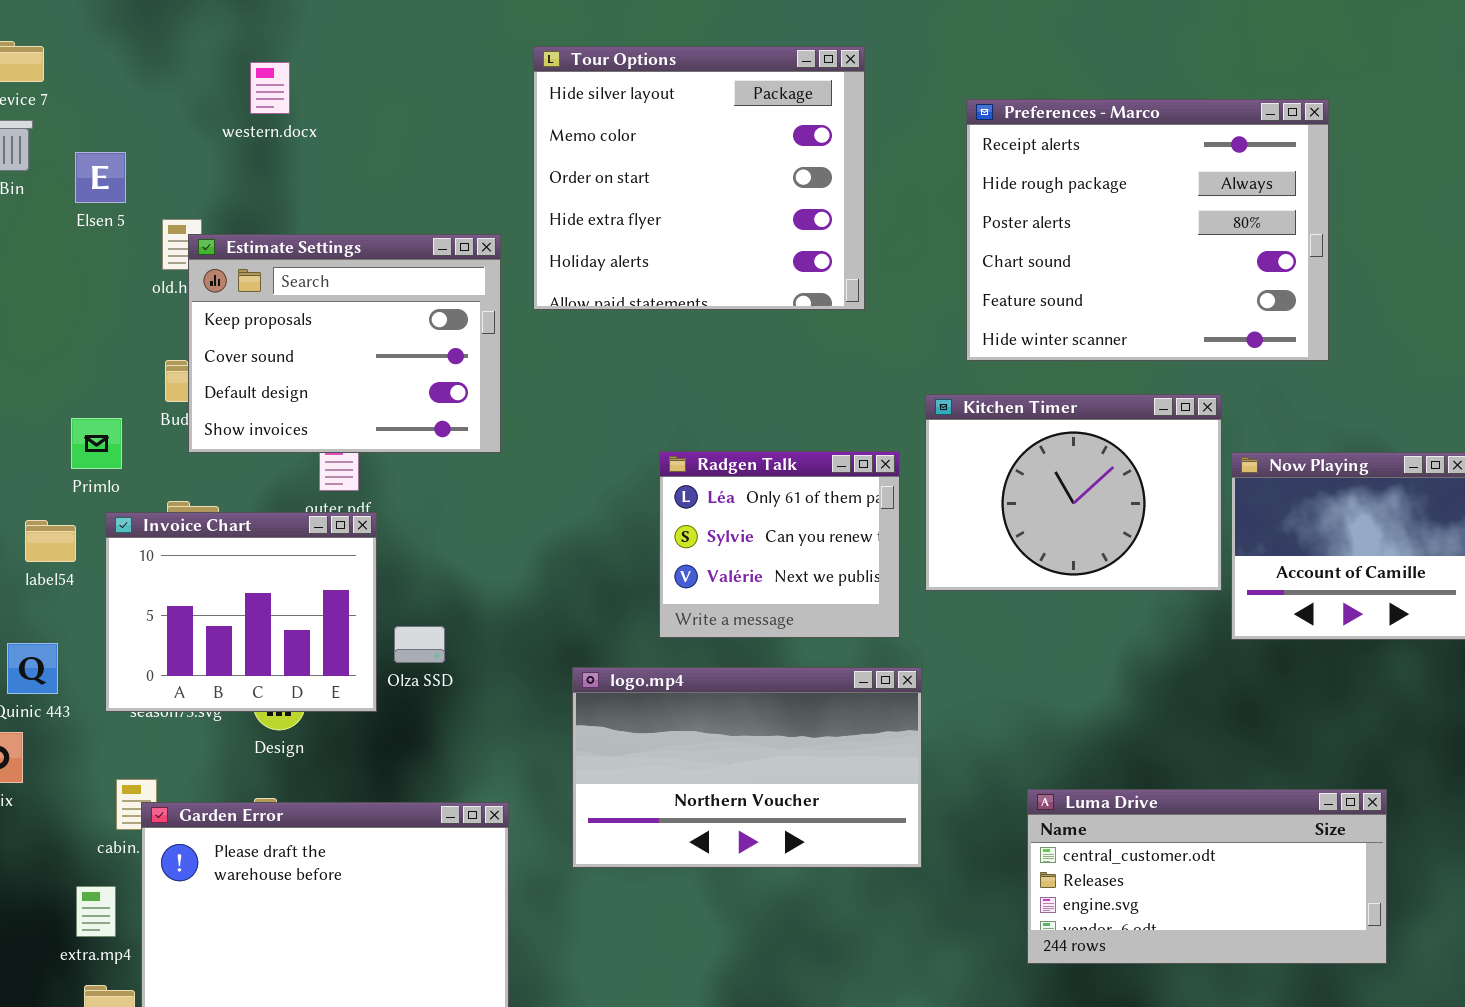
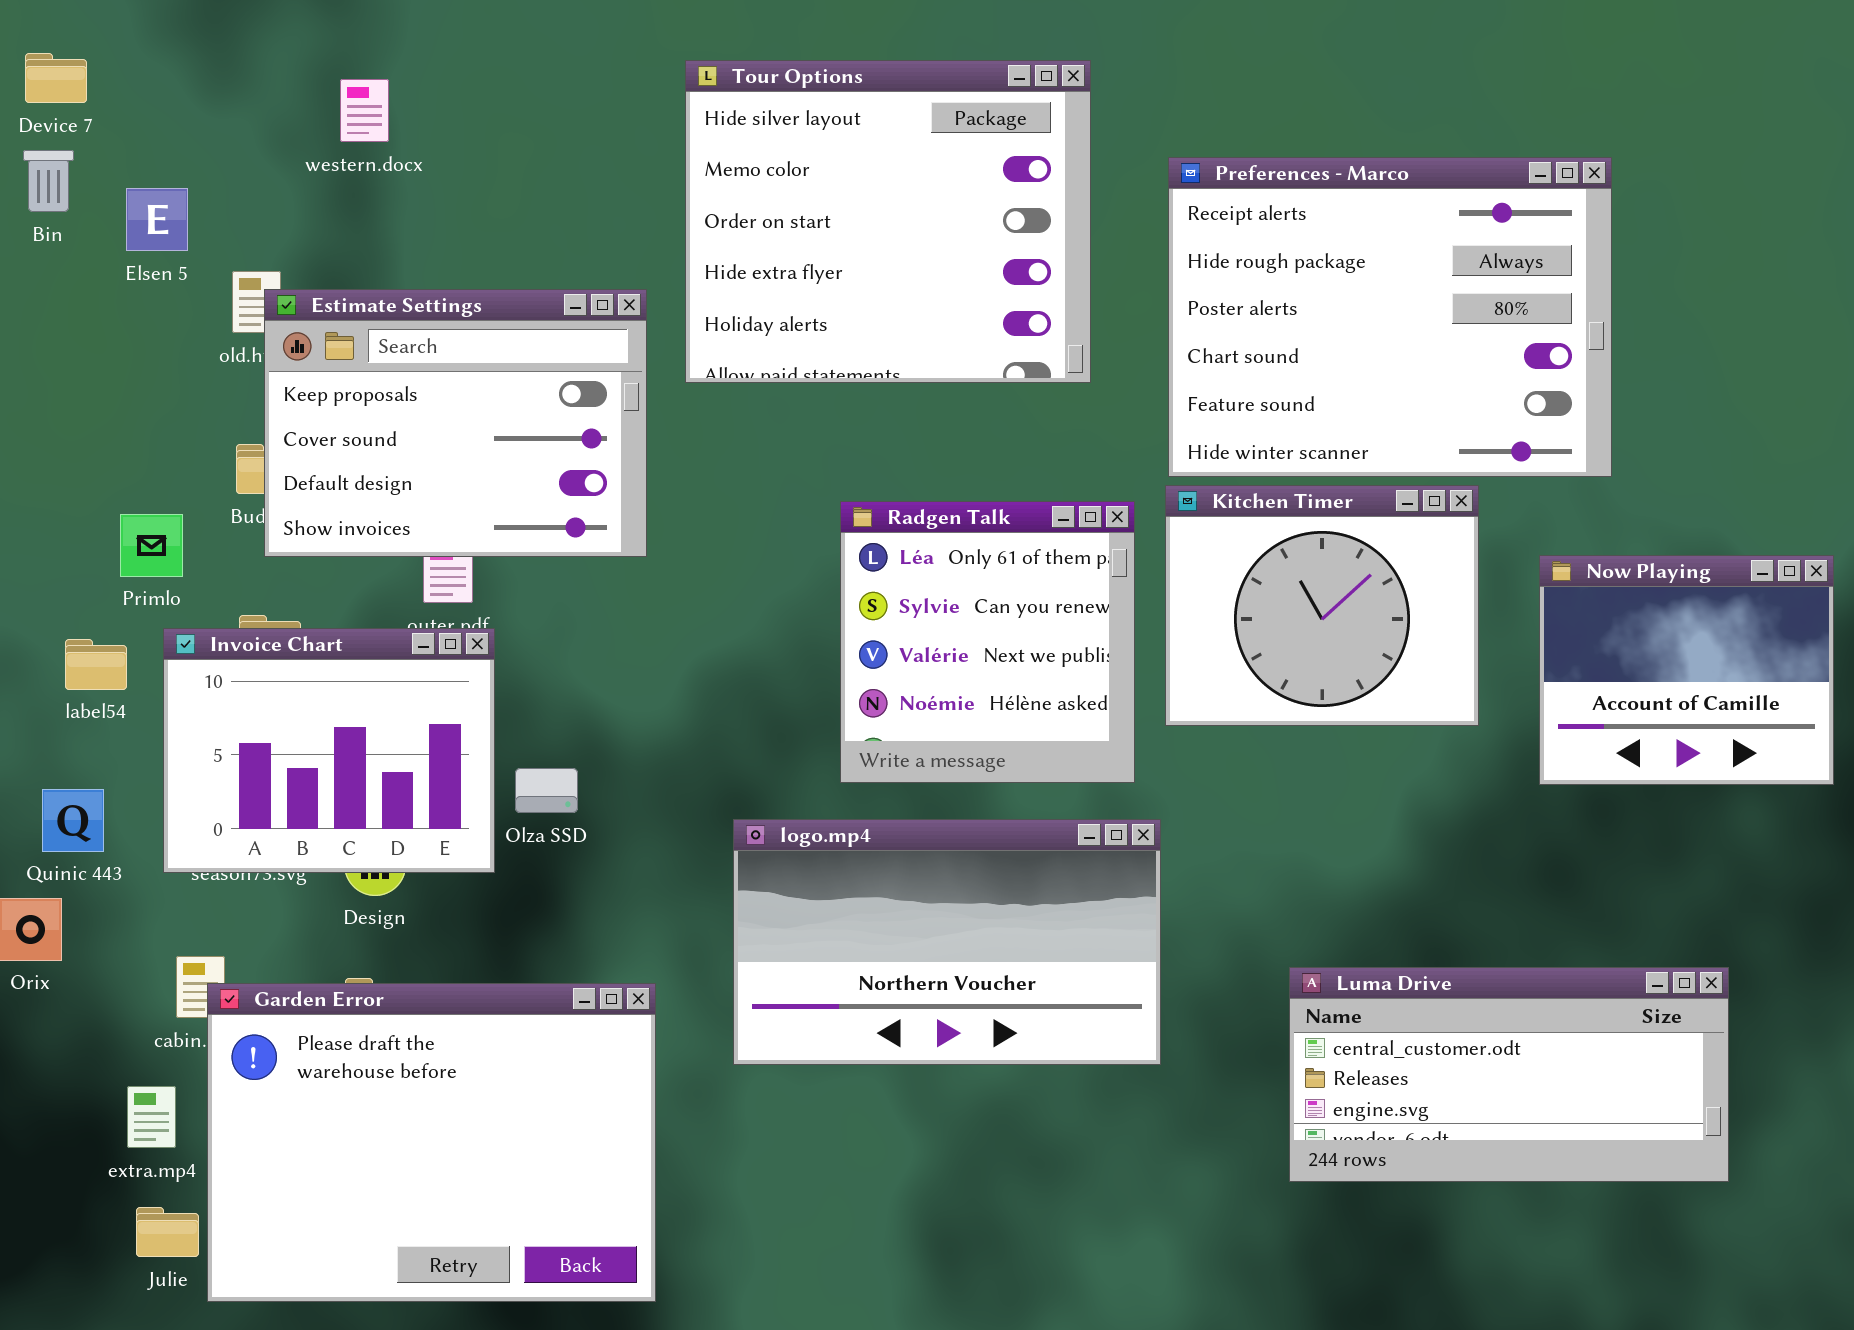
Preferences - Marco: [966,99,1329,361] -> [1168,157,1612,477], moved
Kitchen Timer: [925,394,1222,591] -> [1165,485,1479,726], resized
Radgen Talk: [659,451,900,638] -> [840,501,1135,783], resized

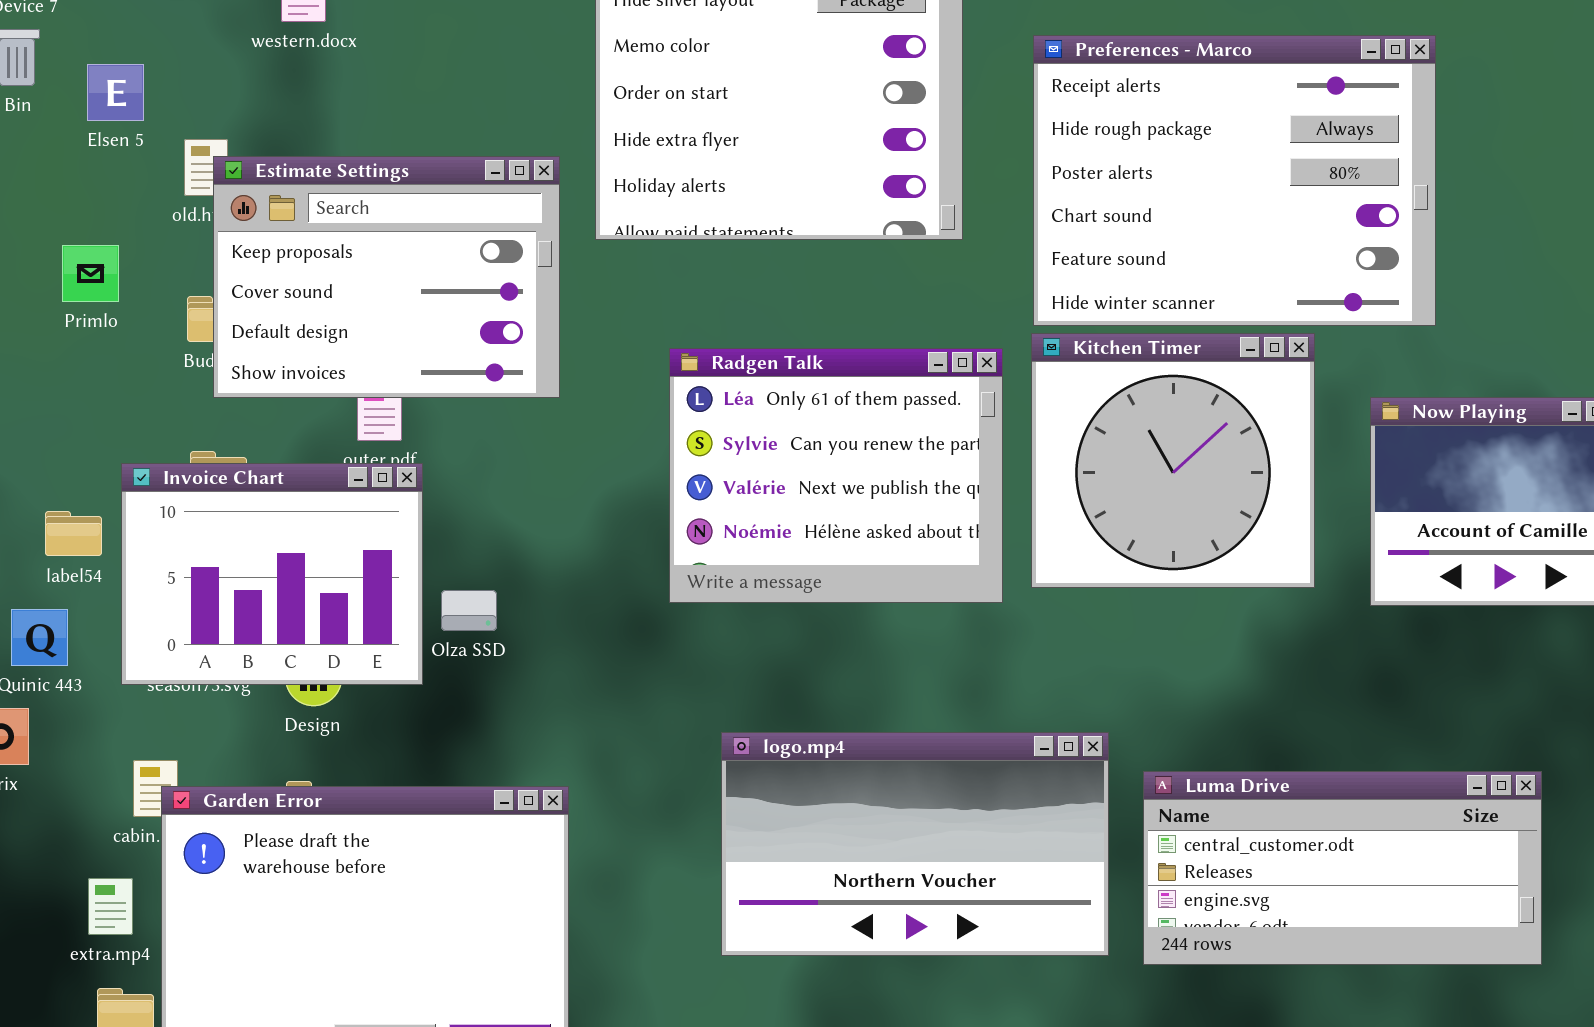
Kitchen Timer: [1165,485,1479,726] -> [1031,333,1315,588], resized
Radgen Talk: [840,501,1135,783] -> [669,348,1003,603], resized
Primlo: [120,514,183,577] -> [62,245,119,302], moved
label54: [65,639,127,690] -> [45,511,102,556], moved
logo.mp4: [733,819,1161,1065] -> [721,732,1109,956], moved

